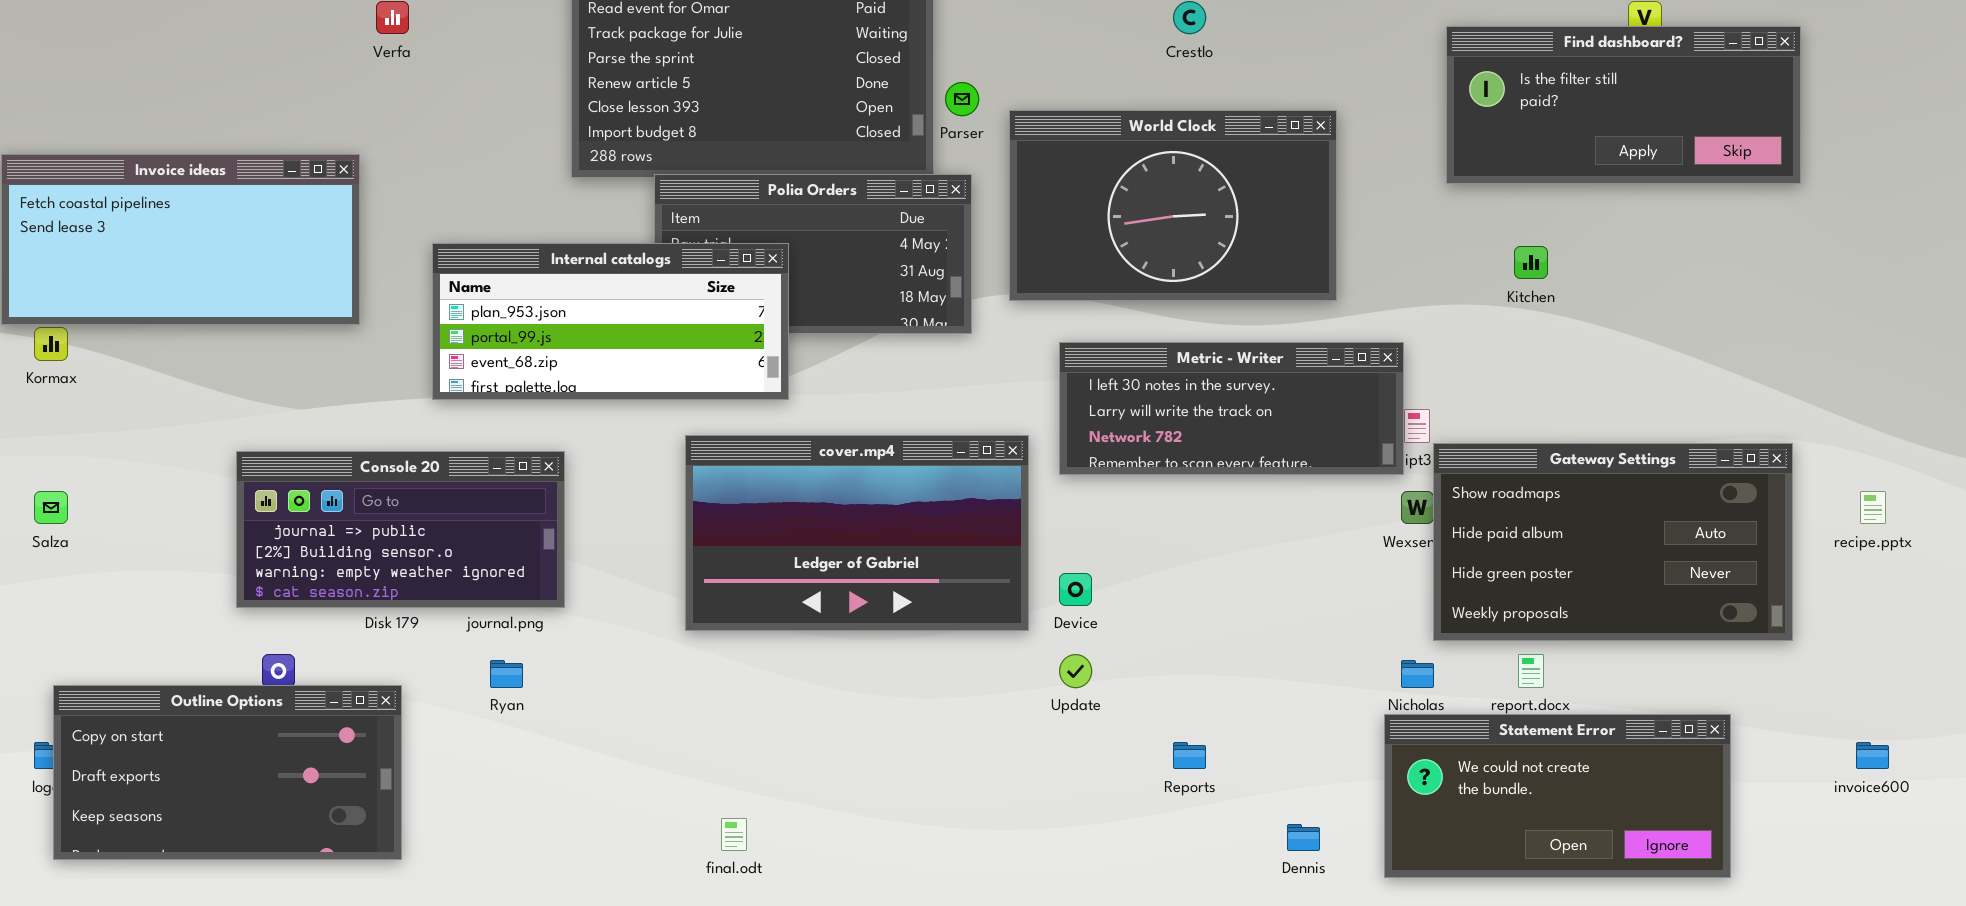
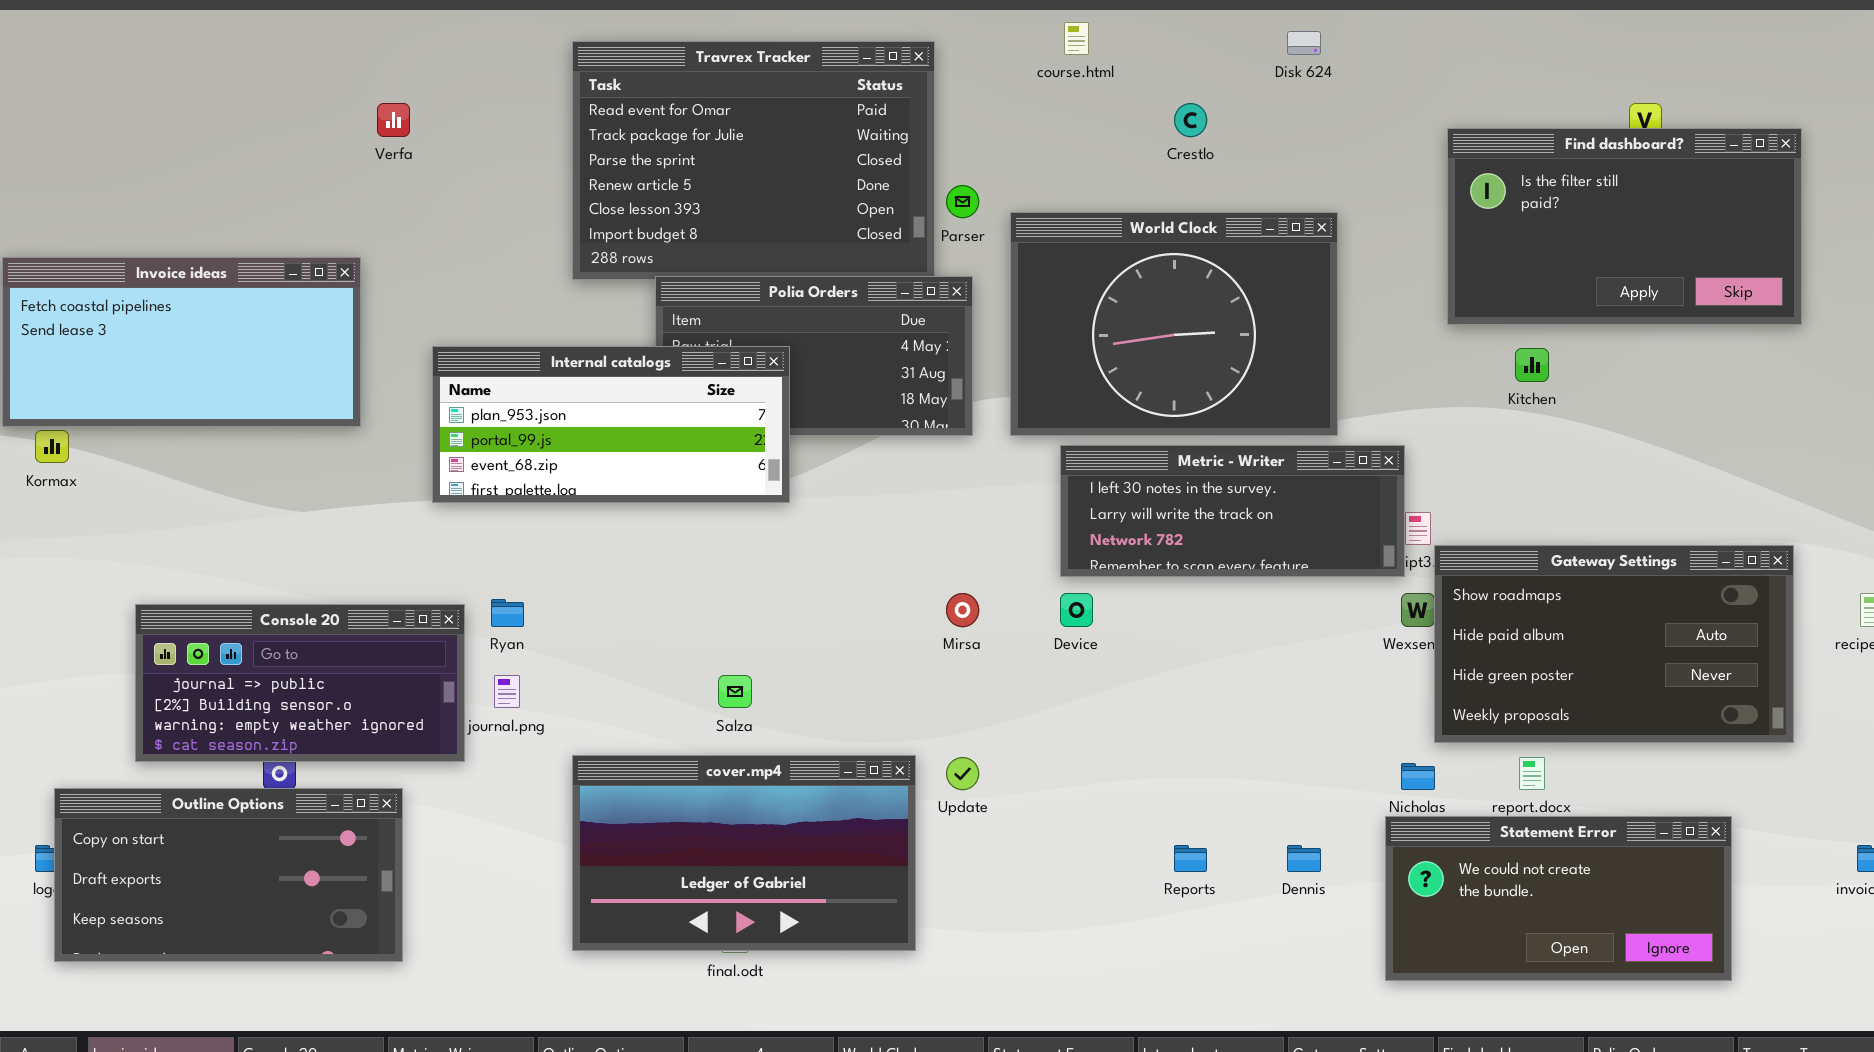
Find dashboard?: [1446,26,1801,184] -> [1447,128,1802,325], resized
World Clock: [1009,110,1337,301] -> [1010,212,1338,436], resized
cover.mp4: [685,435,1029,631] -> [572,755,916,951], moved
Console 20: [236,451,565,608] -> [135,604,465,762], moved
Salza: [34,491,68,524] -> [718,675,752,708], moved
Device: [1059,573,1092,606] -> [1060,593,1093,627], moved
Update: [1059,654,1092,688] -> [946,757,979,790], moved
Ryan: [490,660,523,688] -> [491,599,524,627], moved
Dennis: [1287,824,1320,851] -> [1287,845,1321,872], moved

